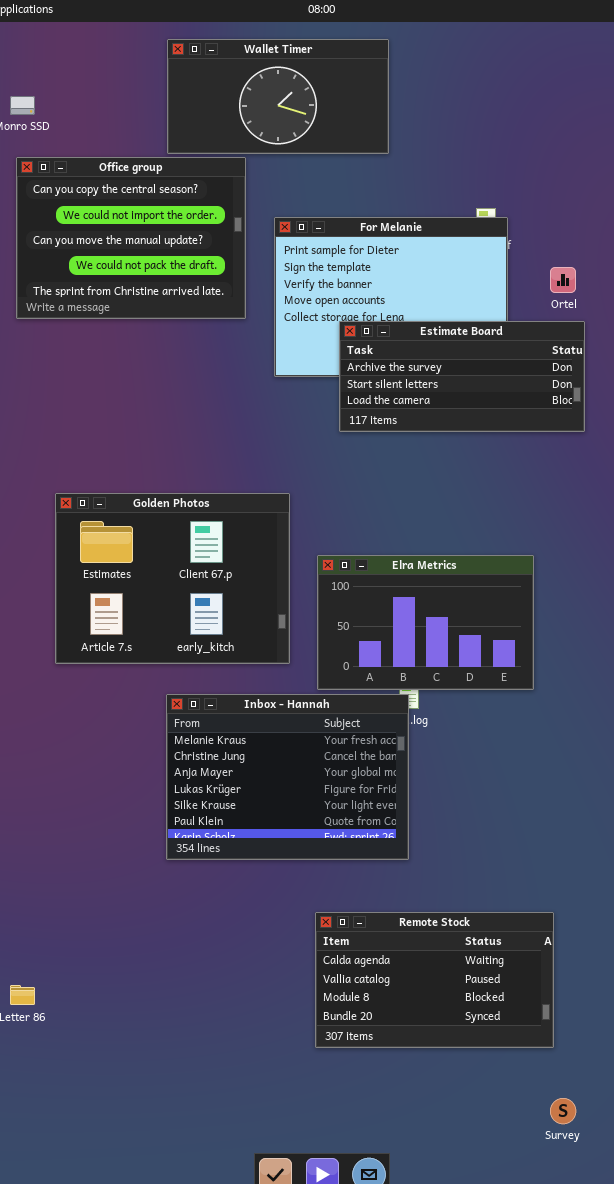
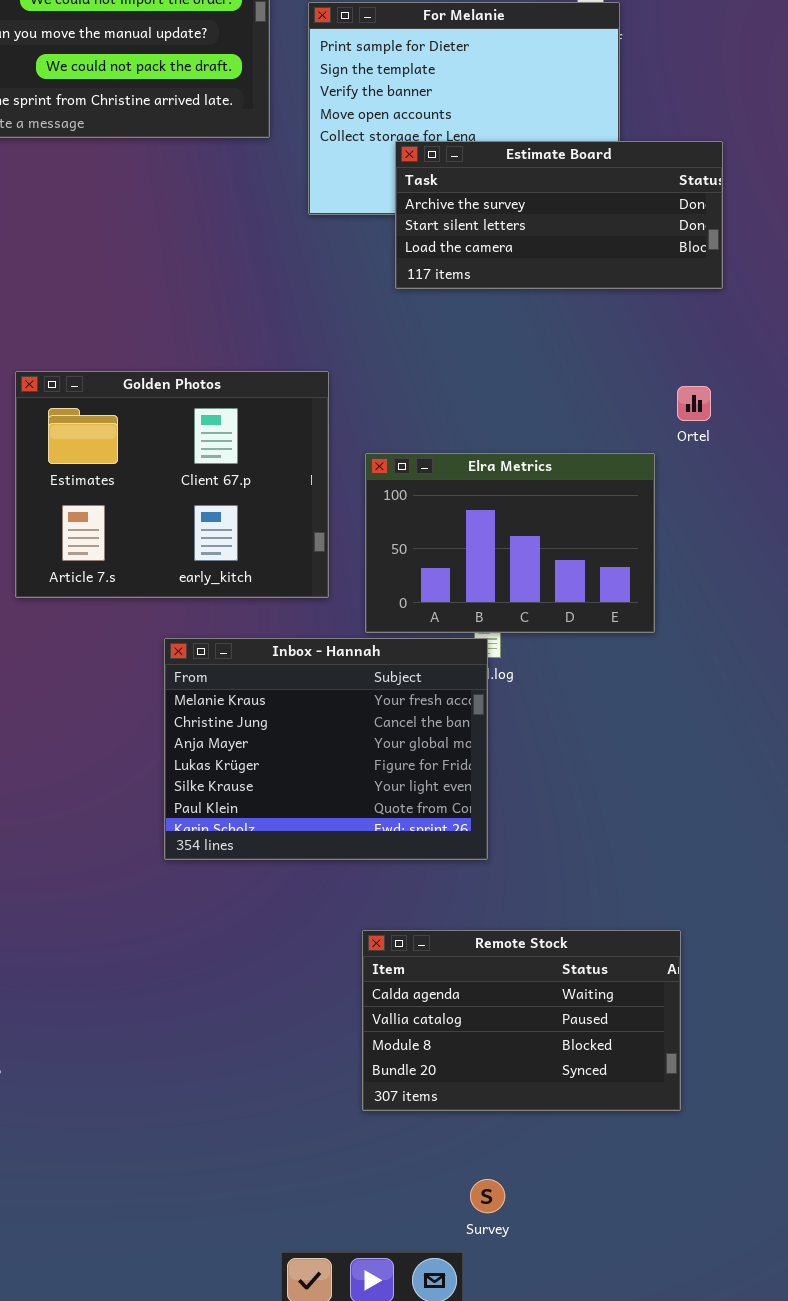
Ortel: [550,267,576,293] -> [677,386,711,421], moved
Survey: [550,1098,576,1124] -> [470,1179,505,1213], moved

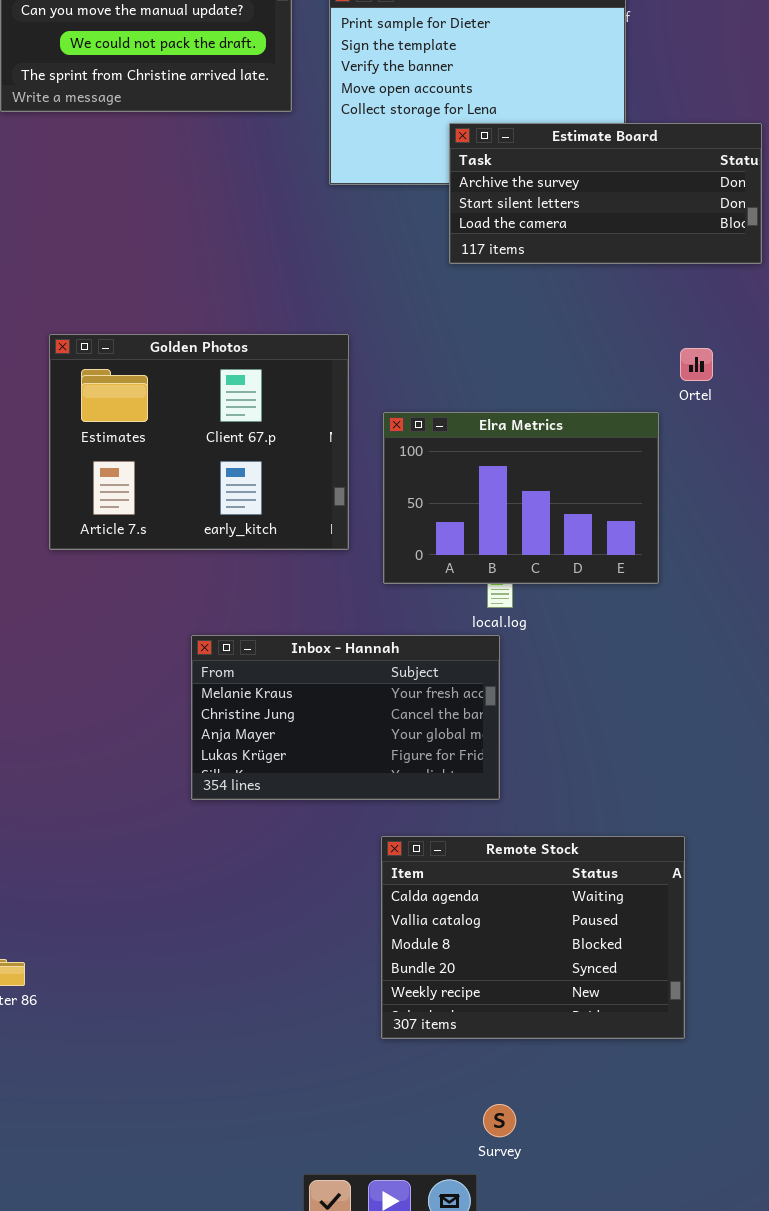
Estimate Board: [395,141,723,289] -> [449,123,762,264], moved
Inbox - Hannah: [164,638,488,860] -> [191,635,500,800], resized
Remote Stock: [362,930,681,1111] -> [381,836,685,1039], resized

